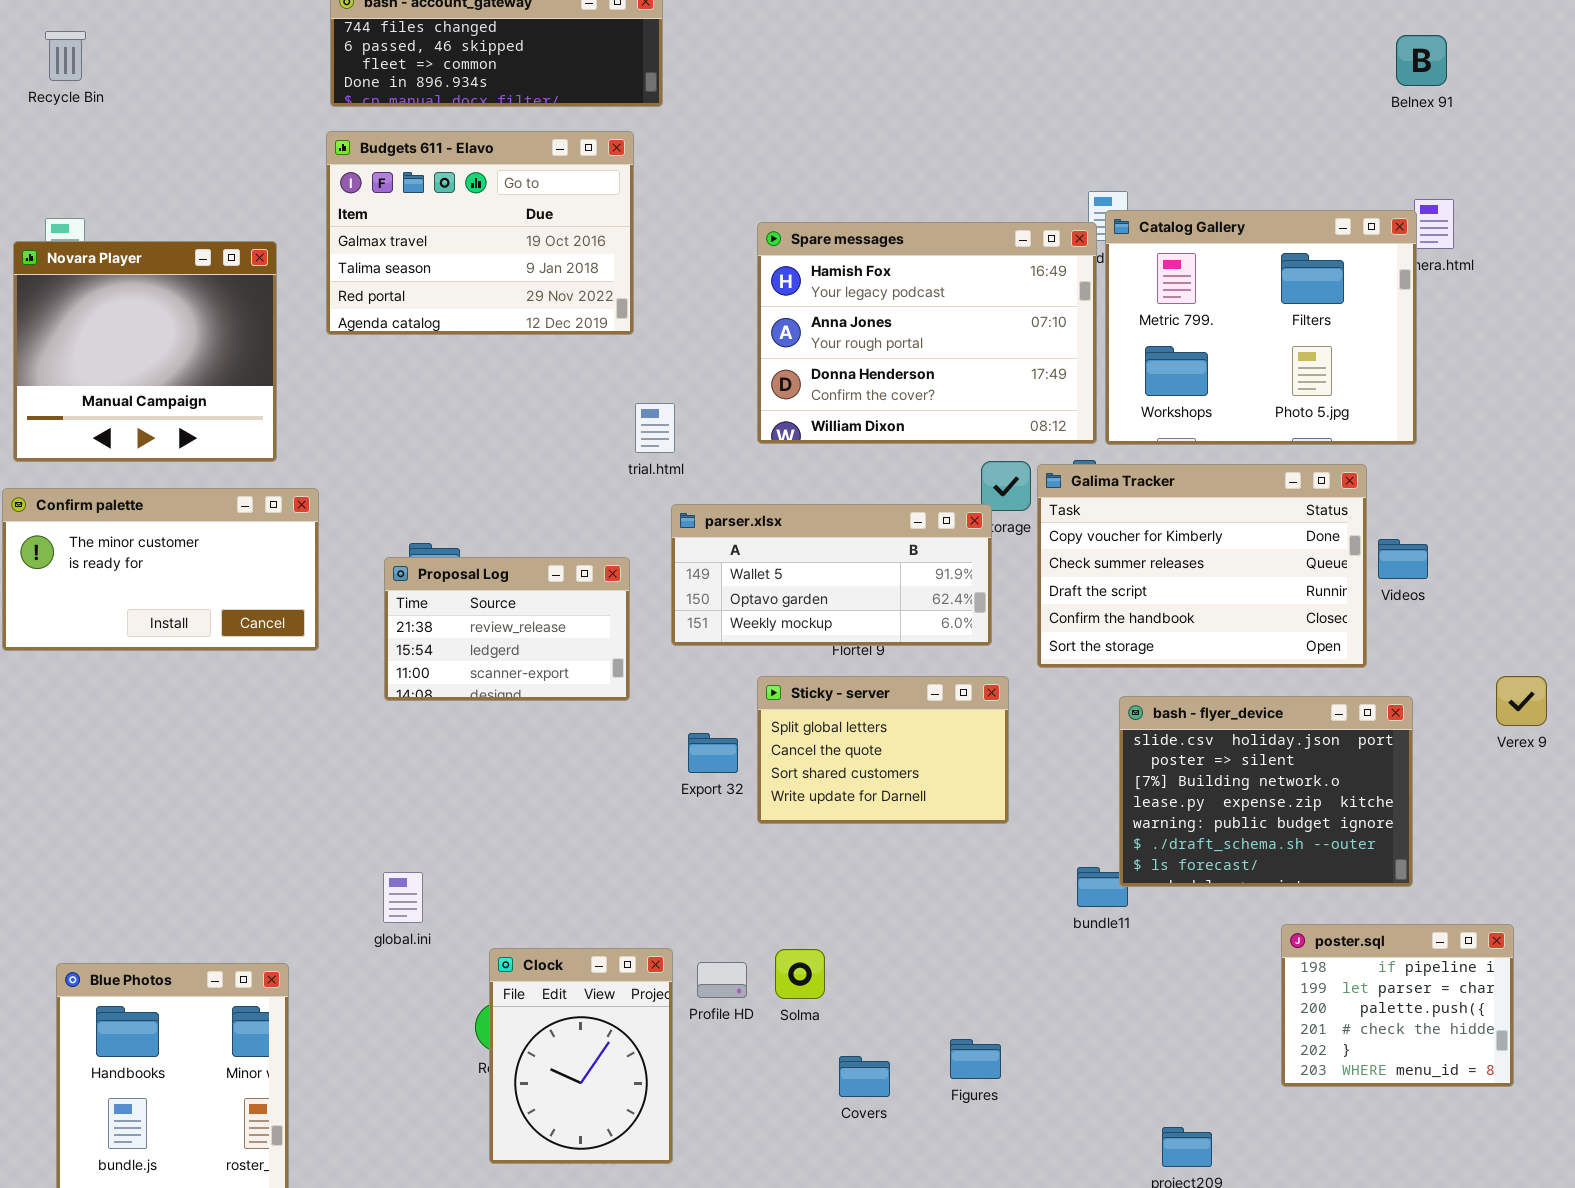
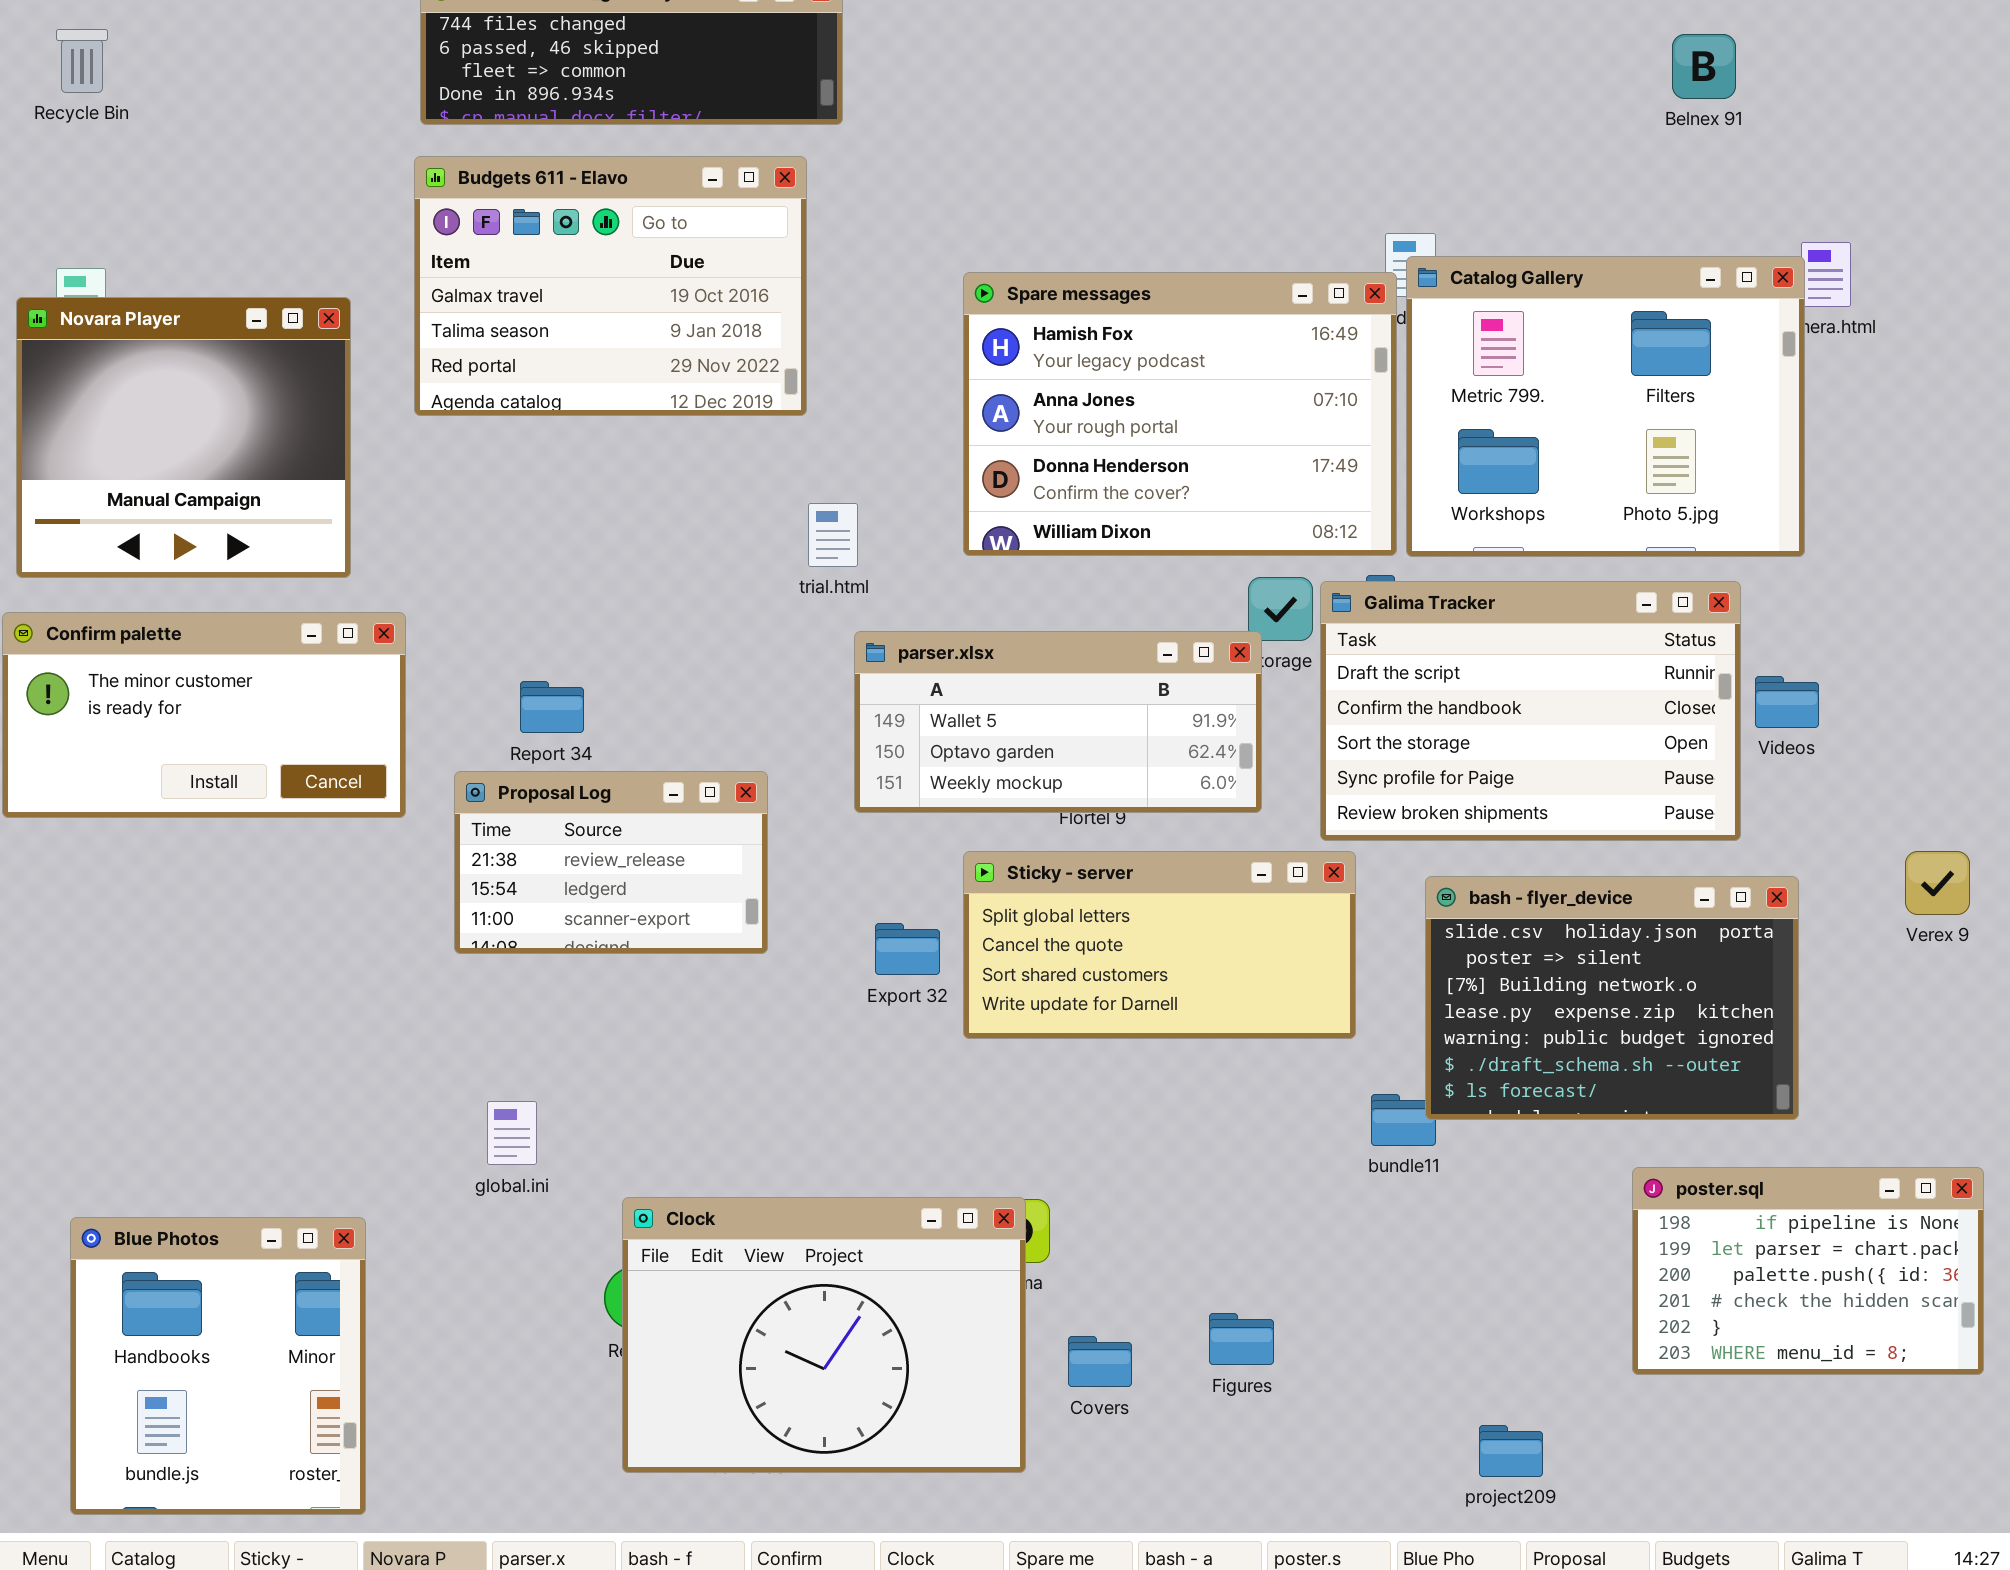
Belnex 91: [1396,35,1447,86] -> [1672,34,1736,99], moved
Galima Tracker: [1037,464,1367,668] -> [1320,581,1741,841], scrolled down 2 rows
Proposal Log: [384,557,630,701] -> [454,771,768,954], moved
Sticky - server: [757,676,1009,824] -> [963,851,1356,1039], resized
poster.sql: [1281,924,1514,1087] -> [1632,1167,1984,1375], resized
Clock: [489,948,673,1164] -> [622,1197,1026,1473], resized

